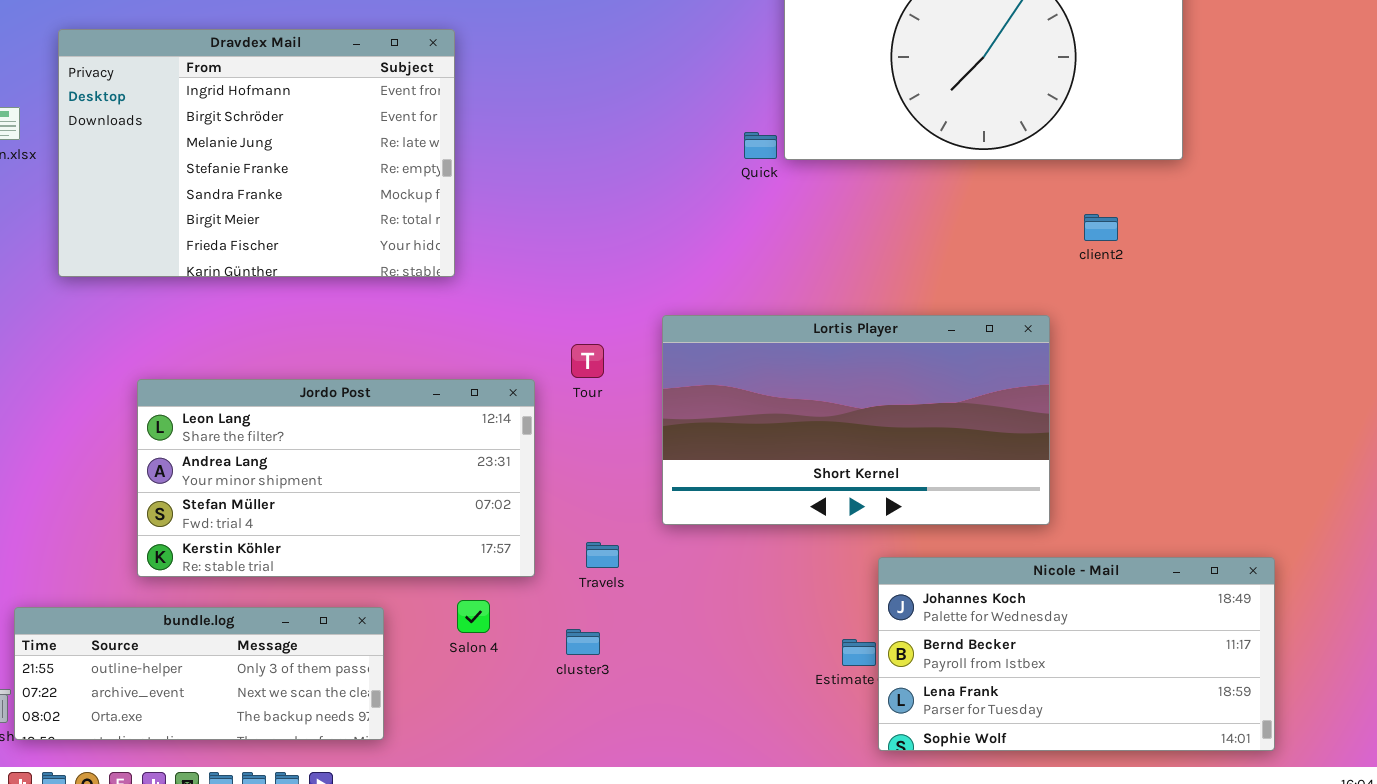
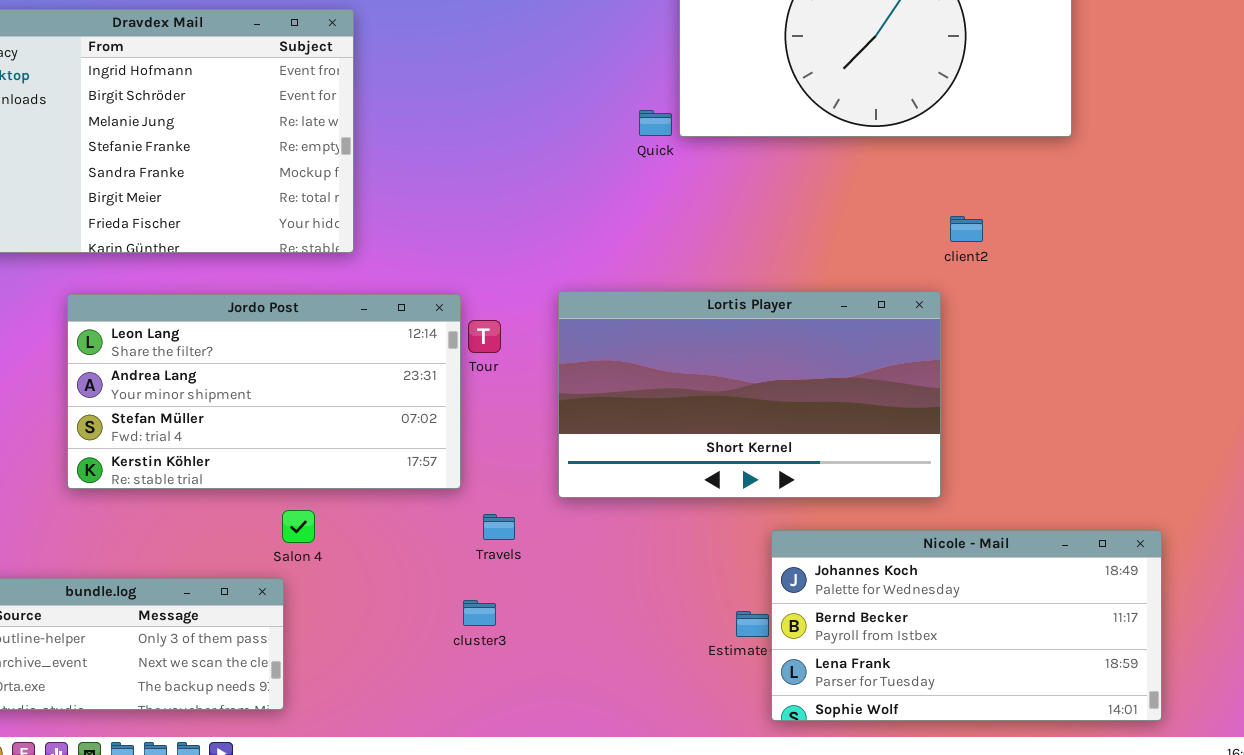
client2: [1084,214,1118,241] -> [950,216,983,242], moved
Jordo Post: [137,379,535,577] -> [67,294,461,489], moved
Salon 4: [457,600,490,633] -> [282,510,315,543], moved

